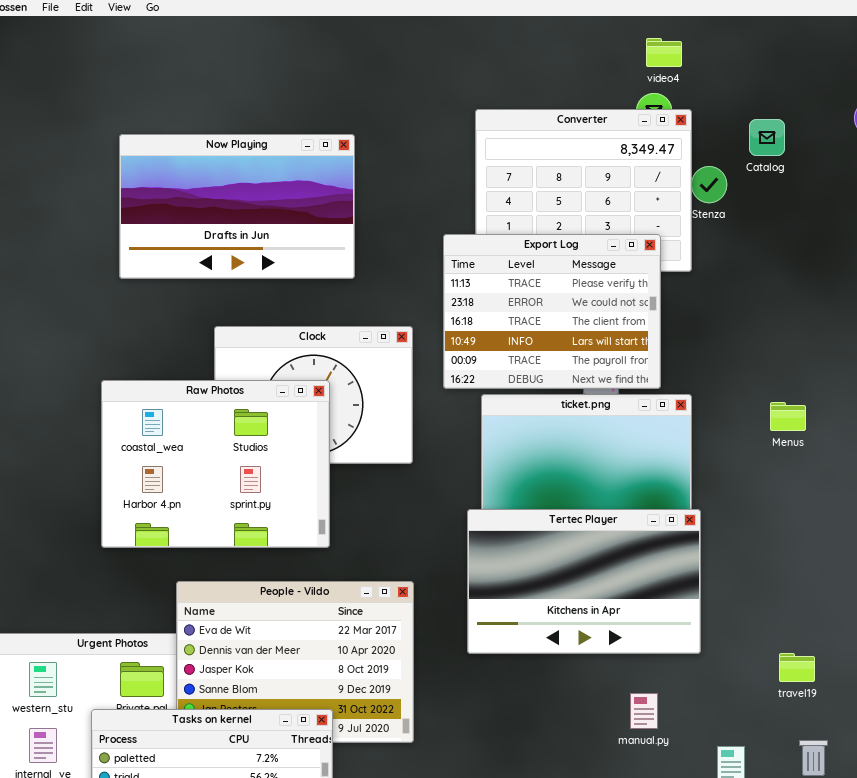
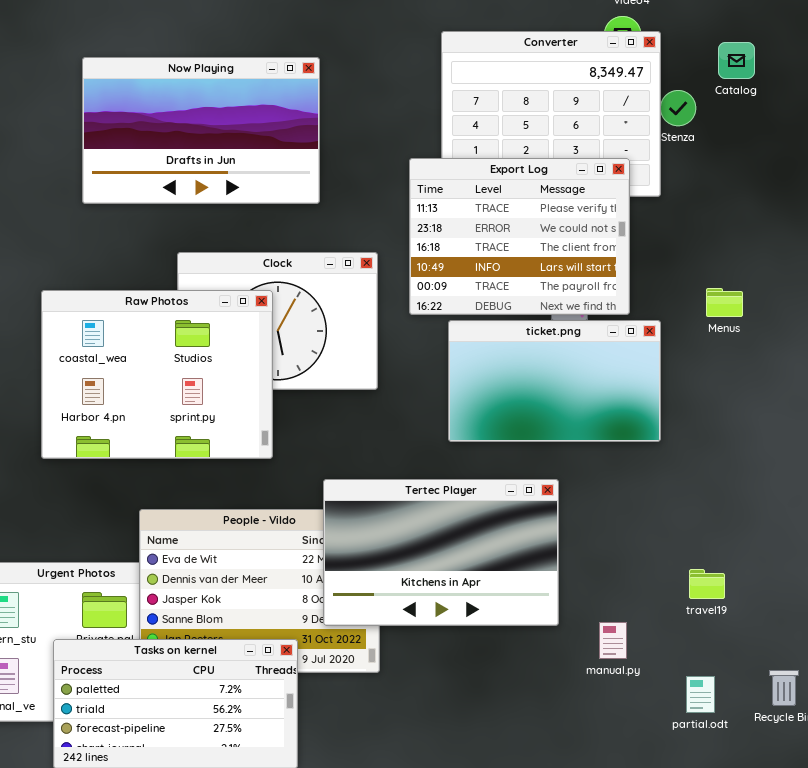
Raw Photos: [101,380,330,548] -> [41,290,273,459], moved
Menus: [770,402,806,431] -> [706,288,743,317], moved
Tertec Player: [467,509,701,654] -> [323,479,559,626], moved
travel19: [779,653,815,682] -> [689,569,725,599], moved

